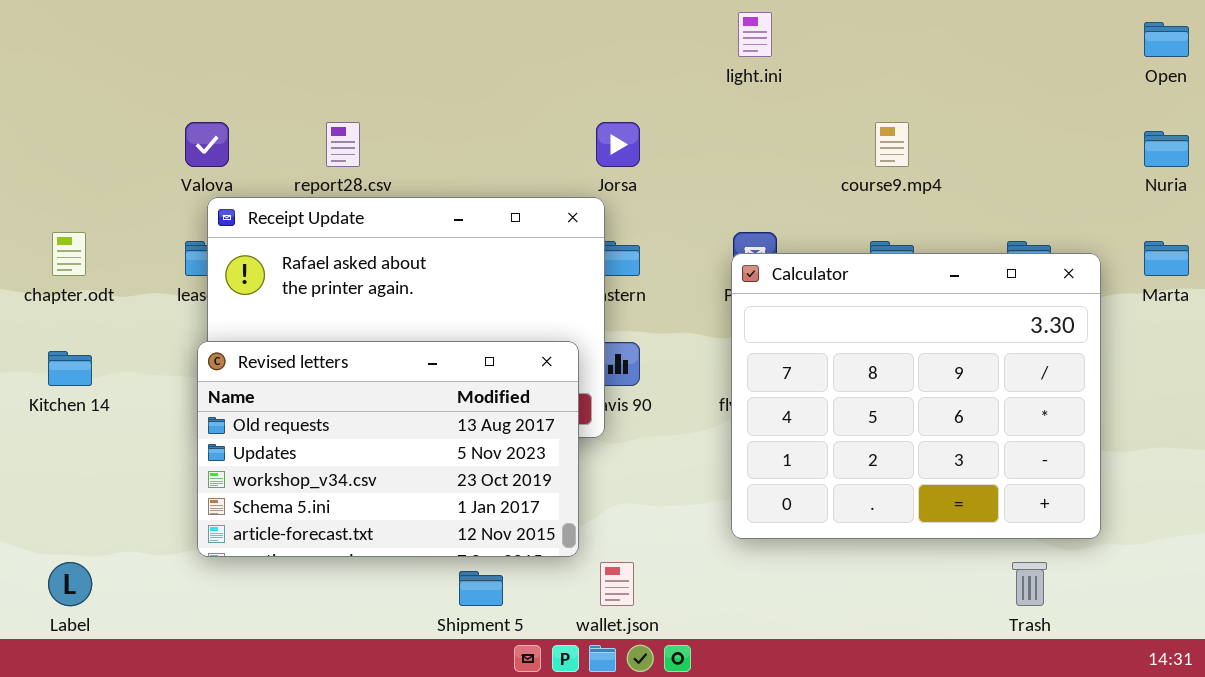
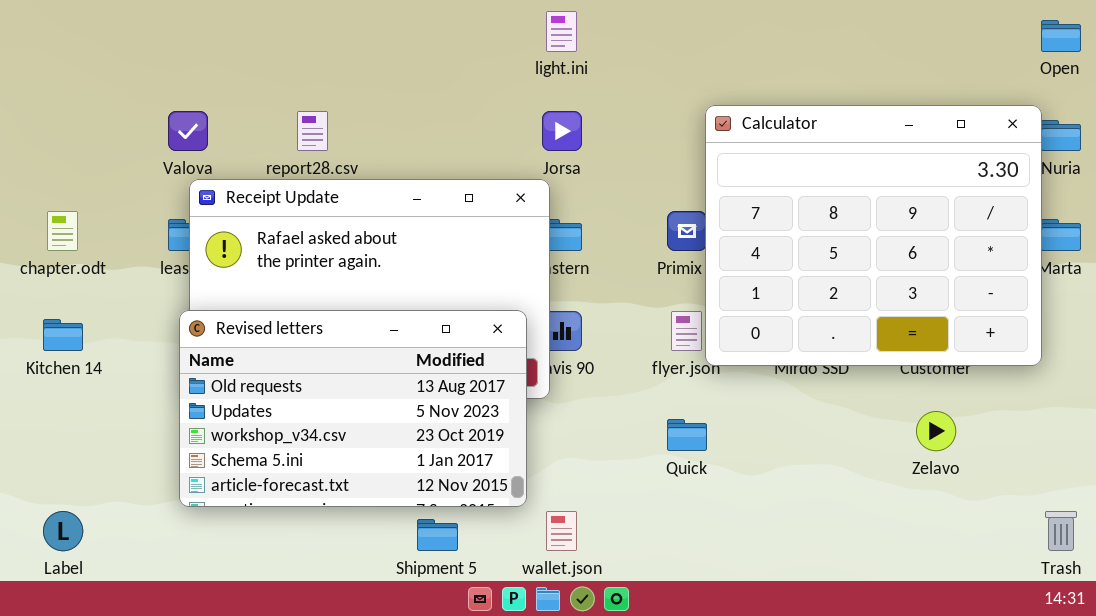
light.ini: [738,12,772,57] -> [546,11,577,52], moved
Calculator: [731,253,1101,539] -> [705,105,1042,366], moved
Trash: [1012,562,1047,606] -> [1045,511,1077,551], moved

